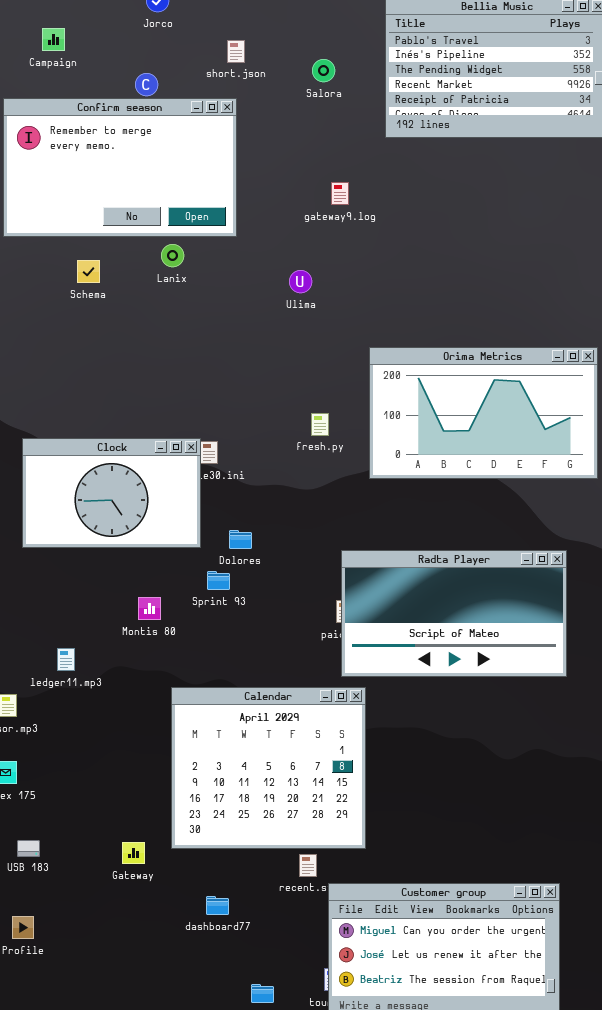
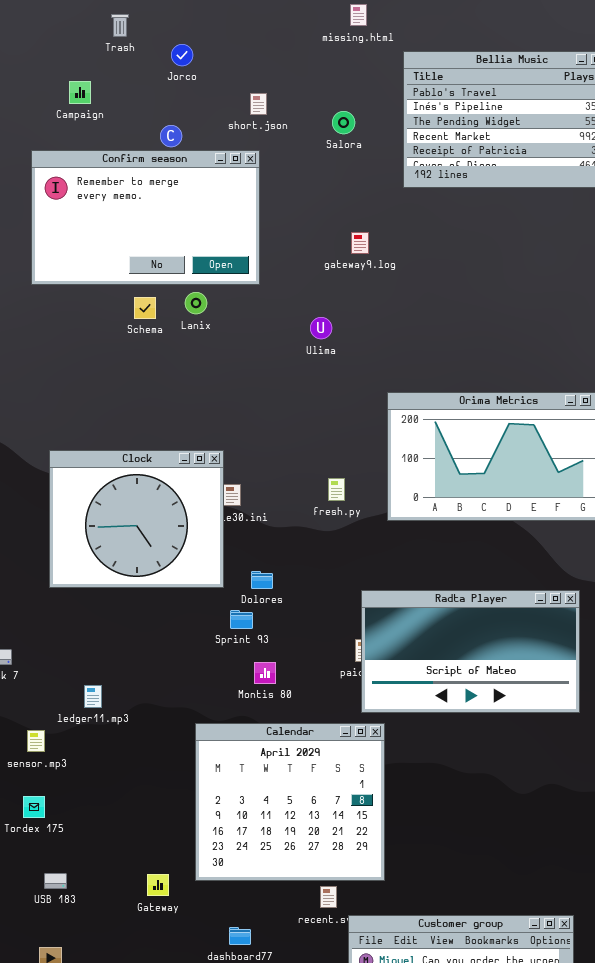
Schema: [77,260,100,283] -> [134,297,156,319], moved
fresh.py: [311,413,329,436] -> [328,478,345,501], moved
Clock: [22,438,201,548] -> [49,450,224,588], resized
Montis 80: [138,597,161,620] -> [254,662,276,684], moved

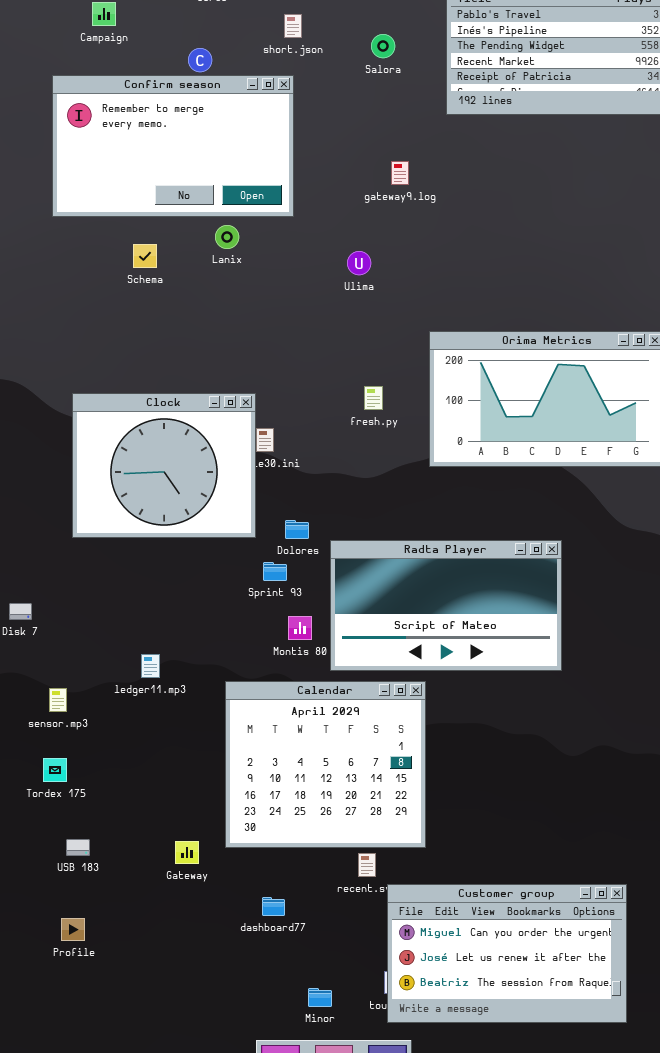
Schema: [134,297,156,319] -> [133,244,157,268], moved
fresh.py: [328,478,345,501] -> [364,386,383,410], moved
Radta Player: [361,590,580,713] -> [330,540,562,671], moved
ledger11.mp3: [84,685,102,708] -> [141,654,160,678], moved

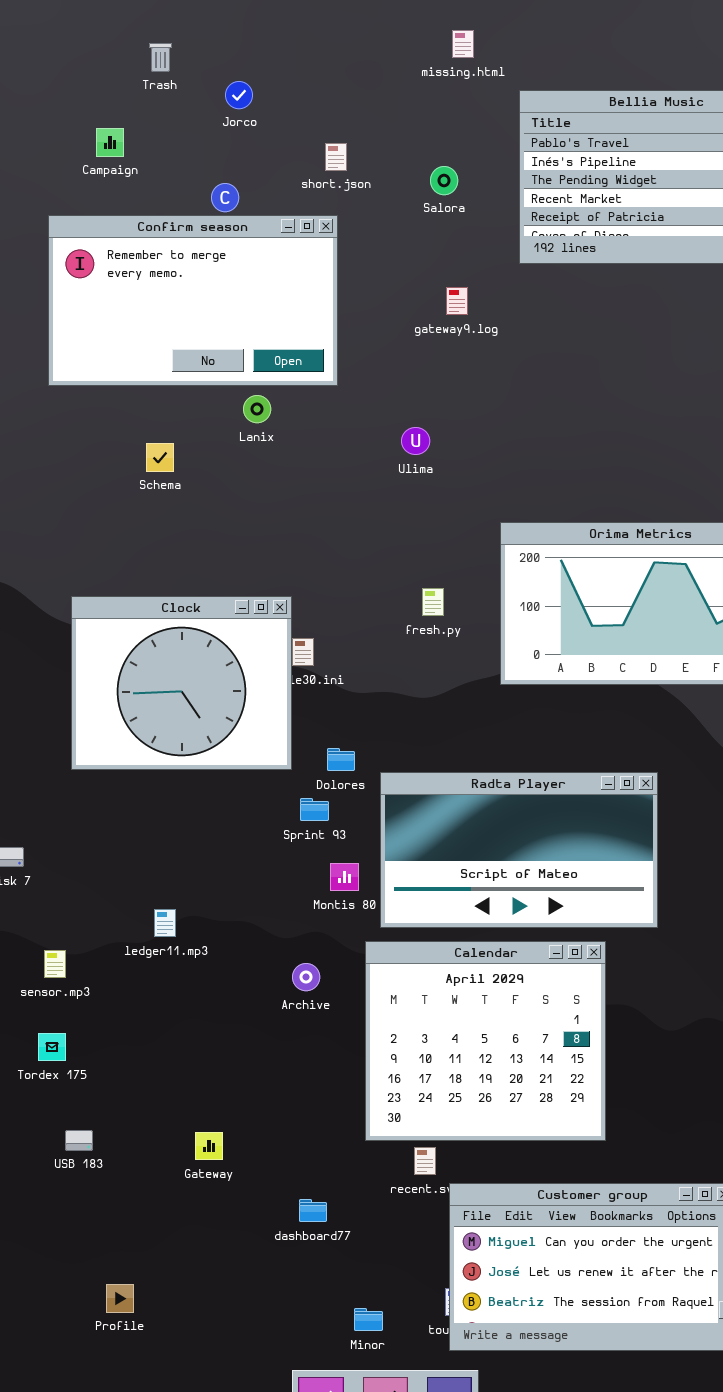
gateway9.log: [391,161,409,185] -> [446,287,468,315], moved
Schema: [133,244,157,268] -> [146,443,174,472], moved
Calendar: [225,681,426,848] -> [365,941,606,1141], moved
Profile: [61,918,85,941] -> [106,1284,134,1313], moved

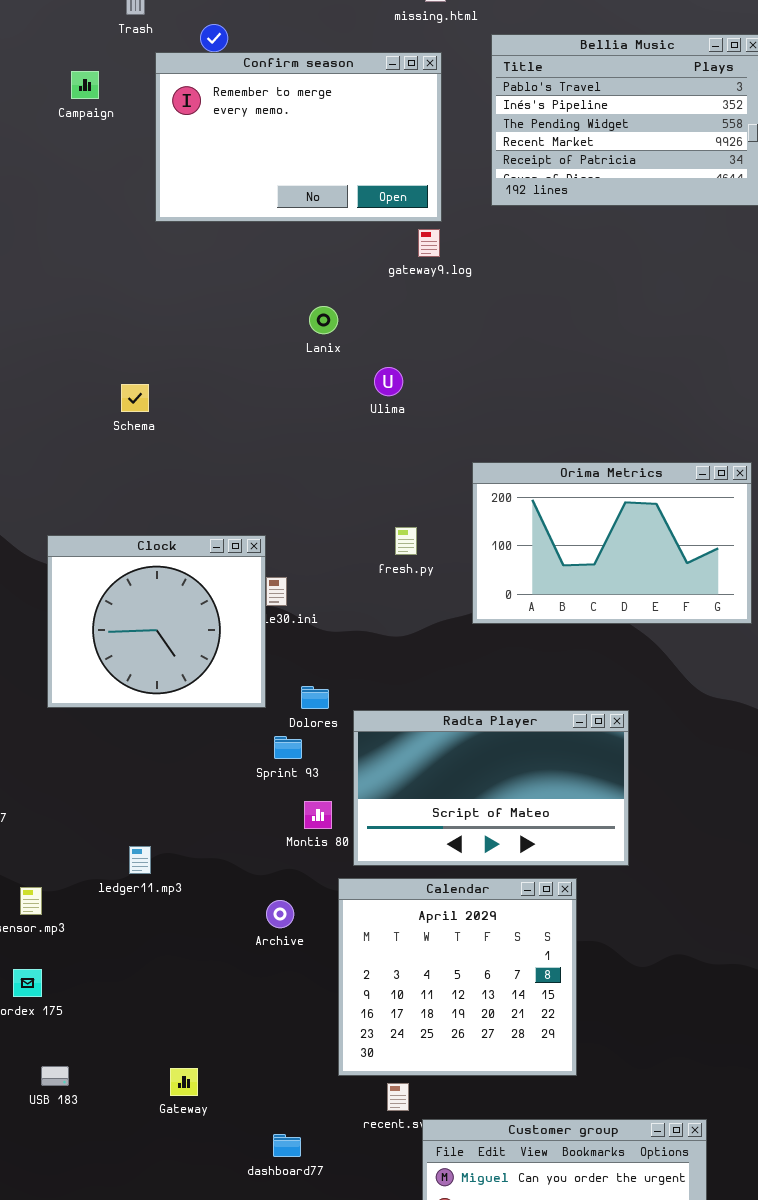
Confirm season: [48,215,338,386] -> [155,52,442,222], moved
Lanix: [243,395,271,423] -> [309,306,338,334], moved

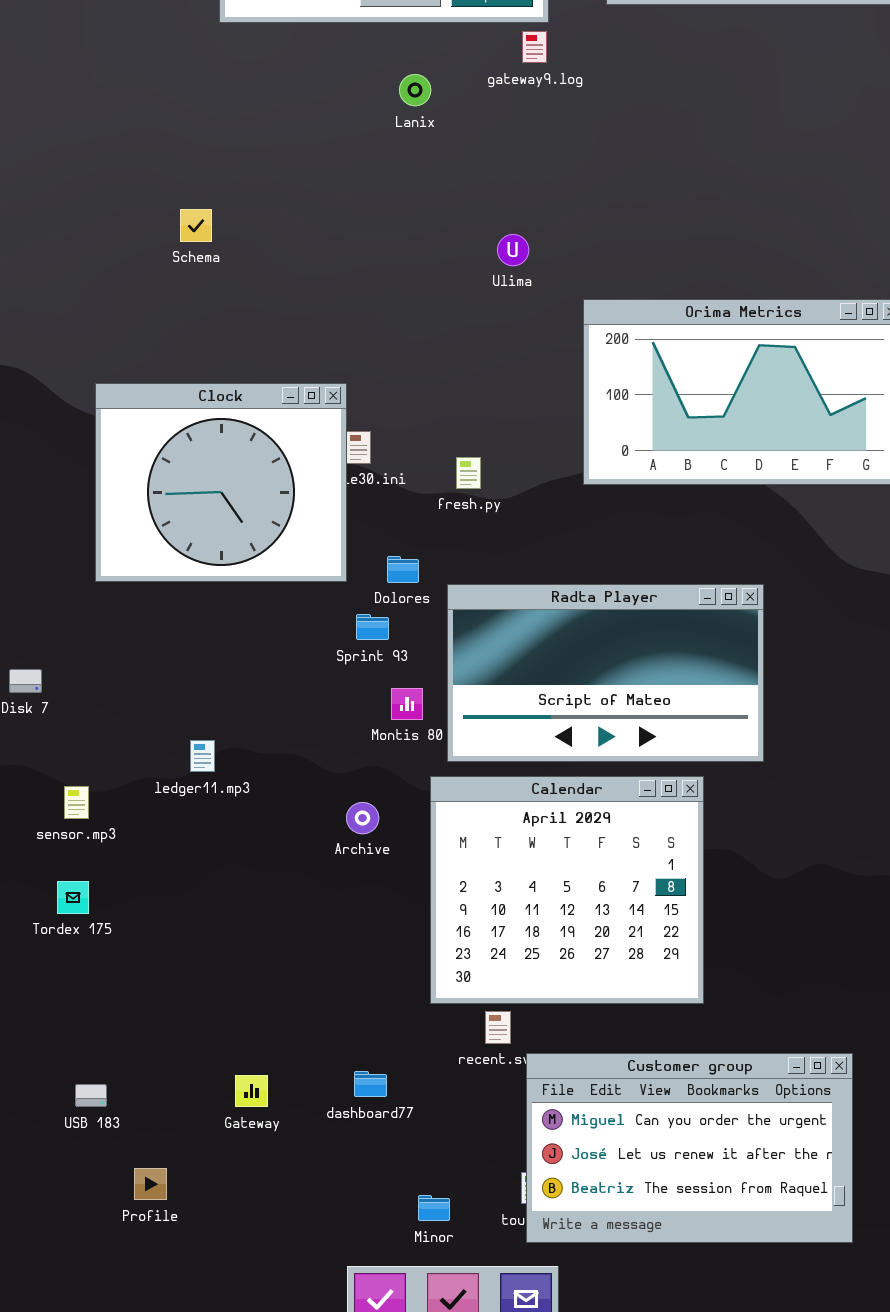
Lanix: [309,306,338,334] -> [399,74,431,106], moved
Ulima: [374,367,403,396] -> [497,234,529,266], moved
fresh.py: [395,527,417,555] -> [456,457,481,489], moved
USB 183: [41,1066,69,1086] -> [75,1084,107,1107], moved
Gateway: [170,1068,198,1096] -> [235,1075,268,1107], moved

